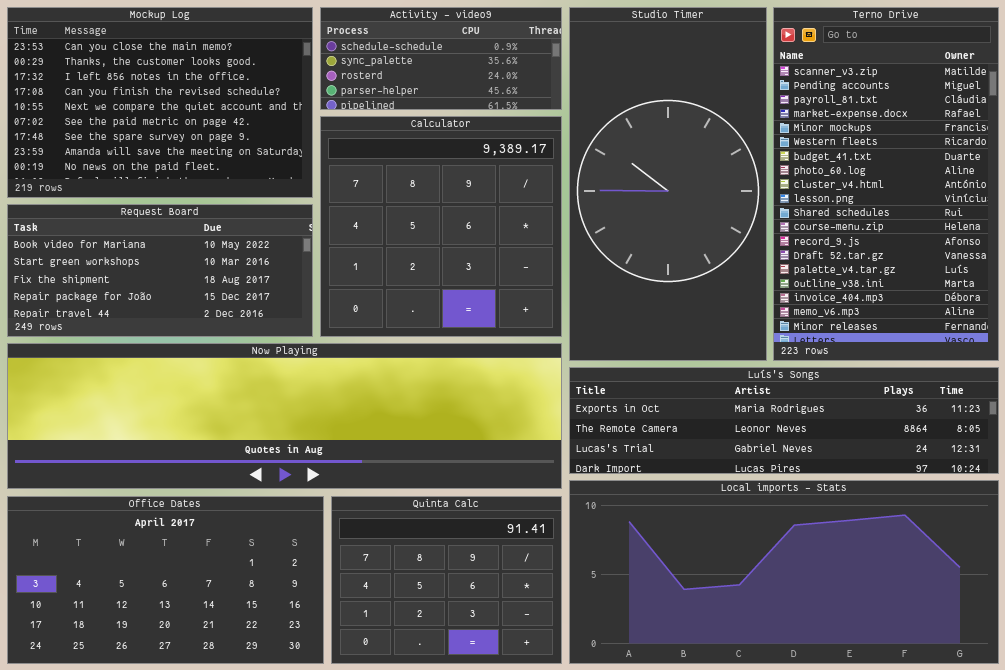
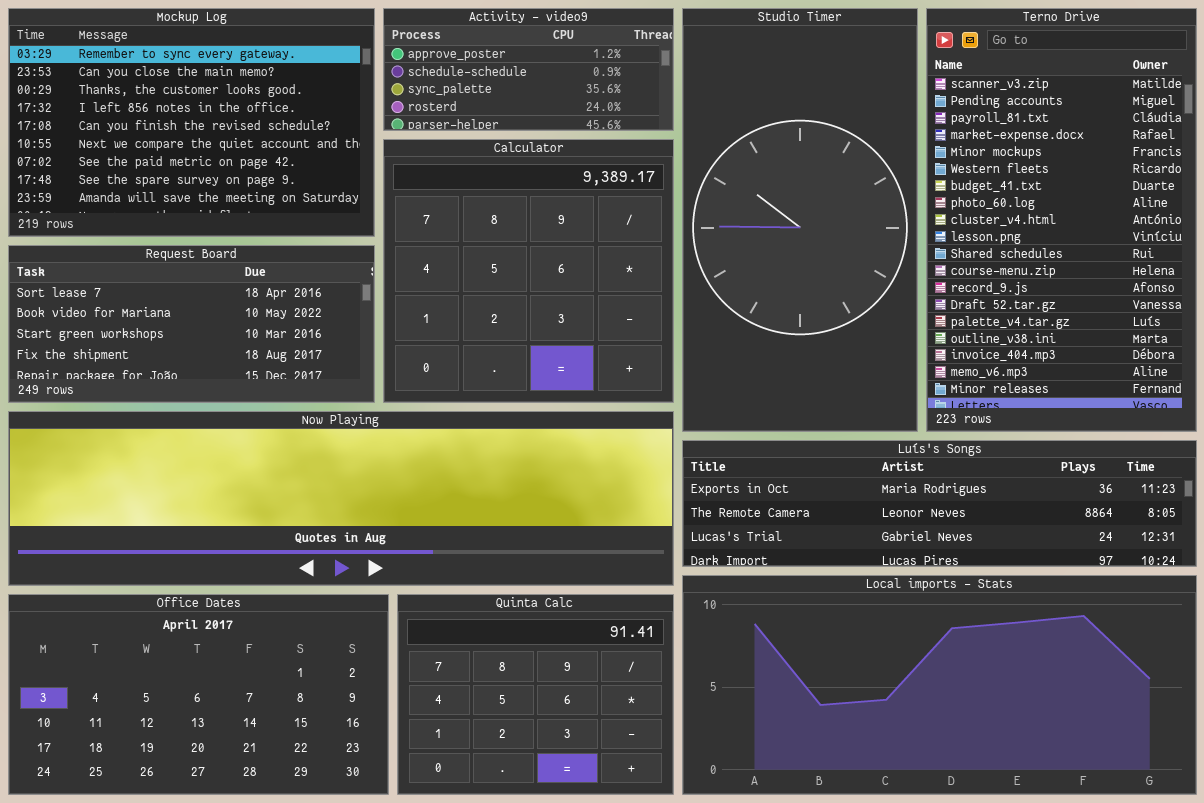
Mockup Log: [7,7,313,198] -> [8,8,375,237], scrolled up 1 row
Activity - video9: [320,7,562,110] -> [383,8,674,131], scrolled up 1 row
Request Board: [7,204,313,337] -> [8,245,375,403], scrolled up 1 row

